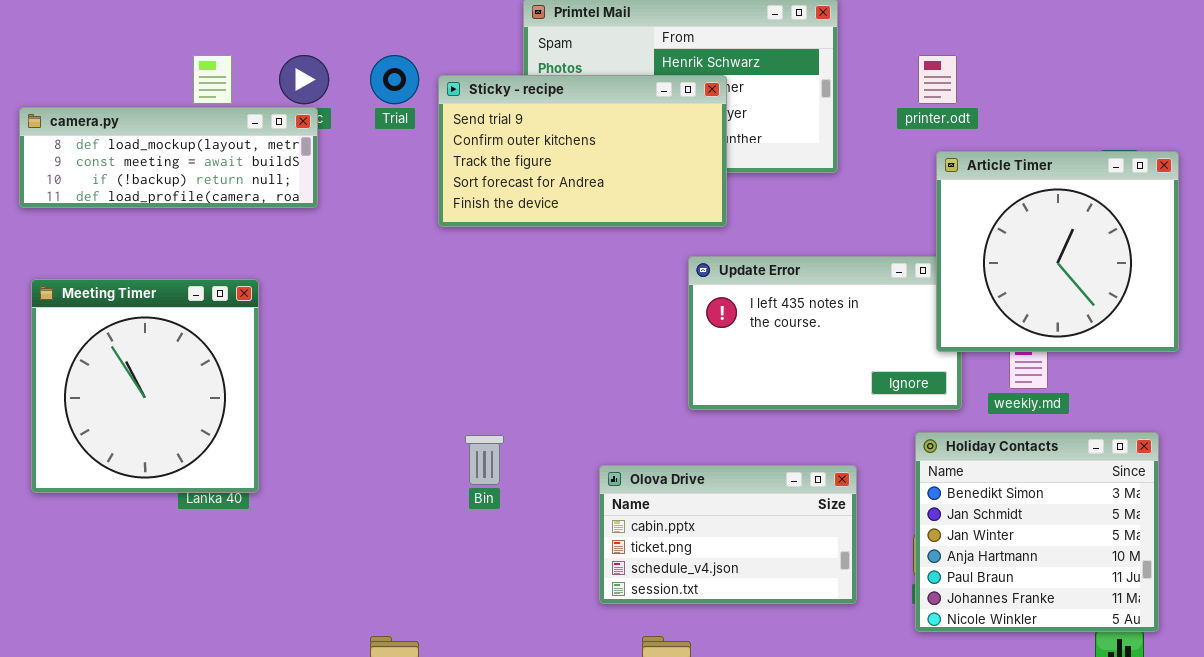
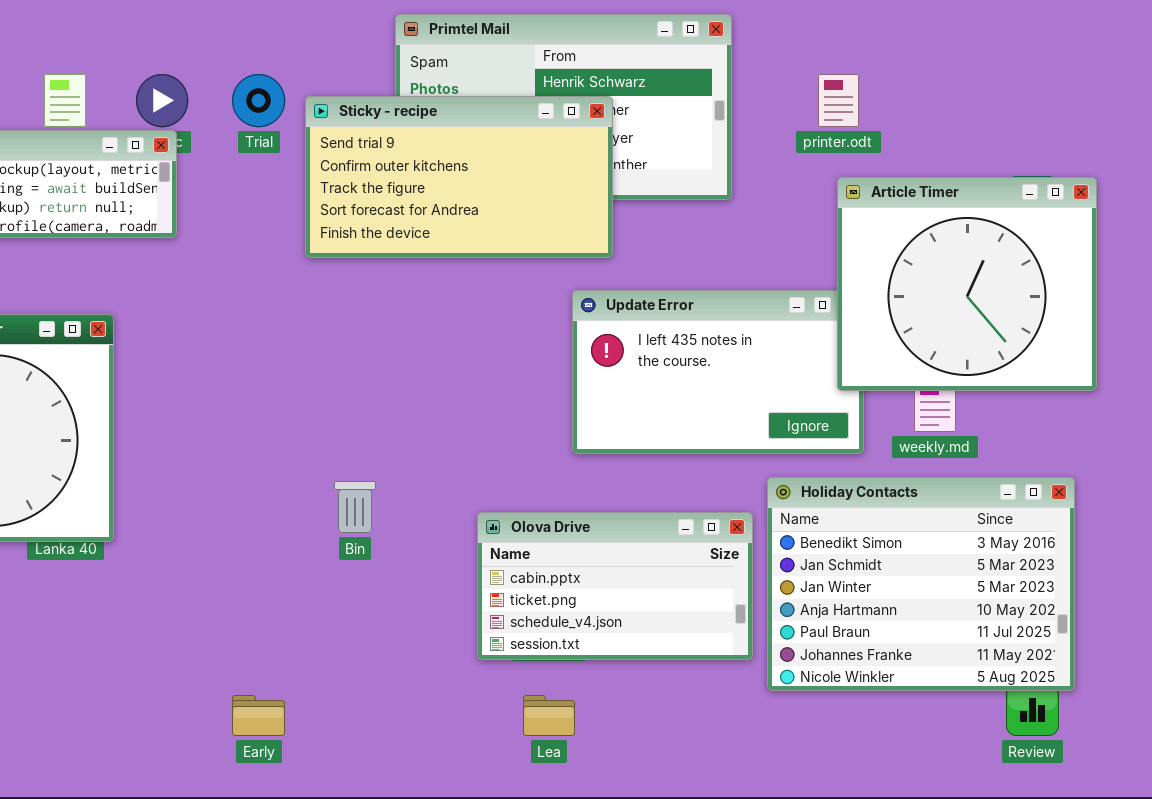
Holiday Contacts: [915,432,1159,632] -> [767,477,1075,691], resized

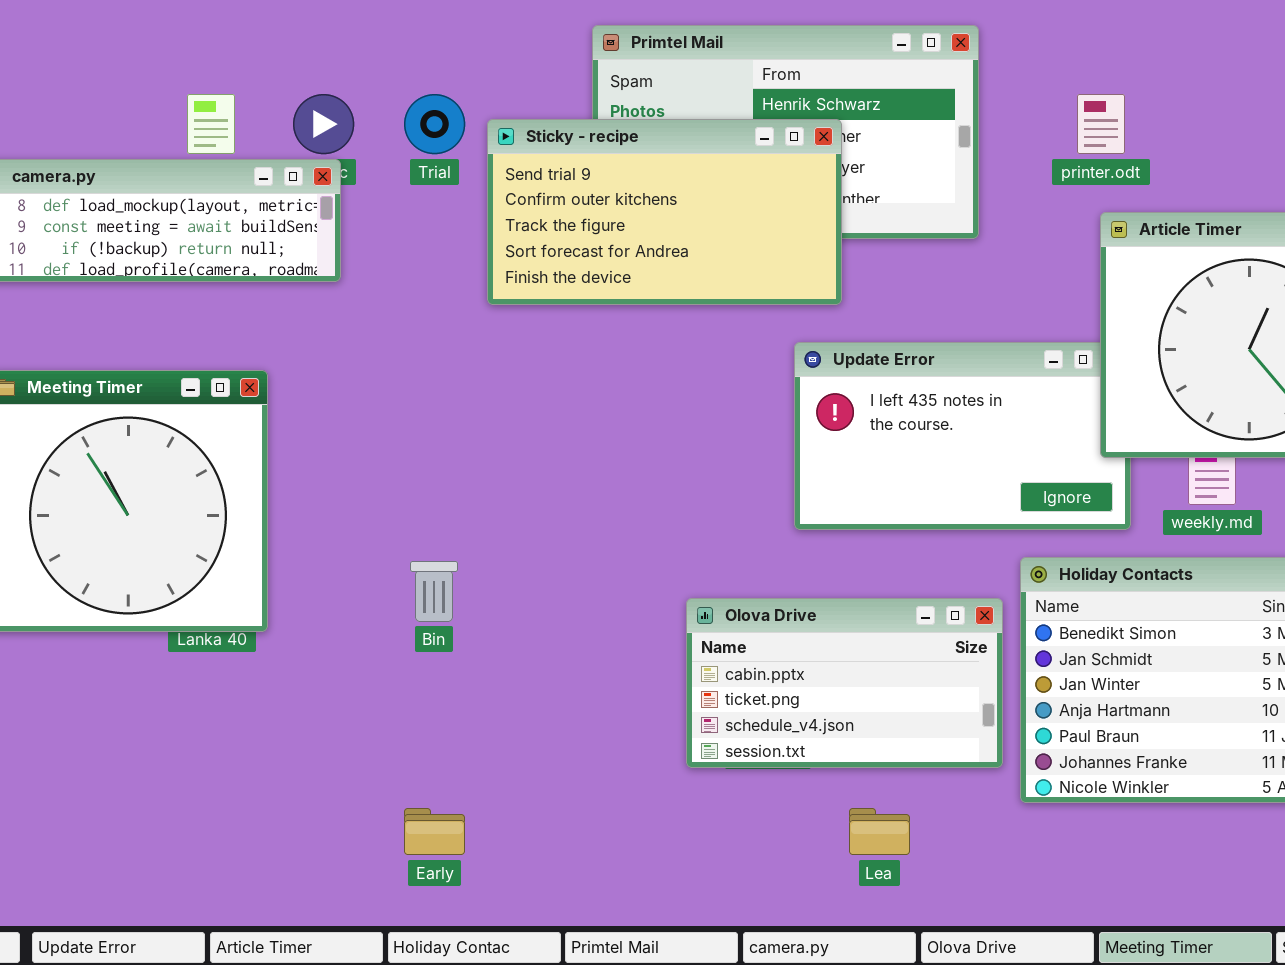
Bin: [334,481,376,533] -> [410,561,458,622], moved
Lea: [523,695,575,736] -> [849,808,910,855], moved

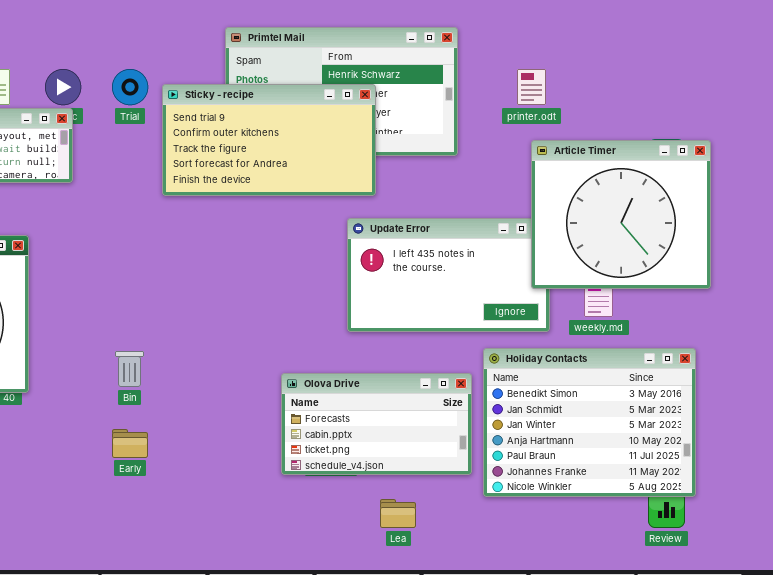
Olova Drive: [686,598,1003,768] -> [281,373,472,475], scrolled up 1 row
Early: [404,808,465,855] -> [112,429,148,458], moved

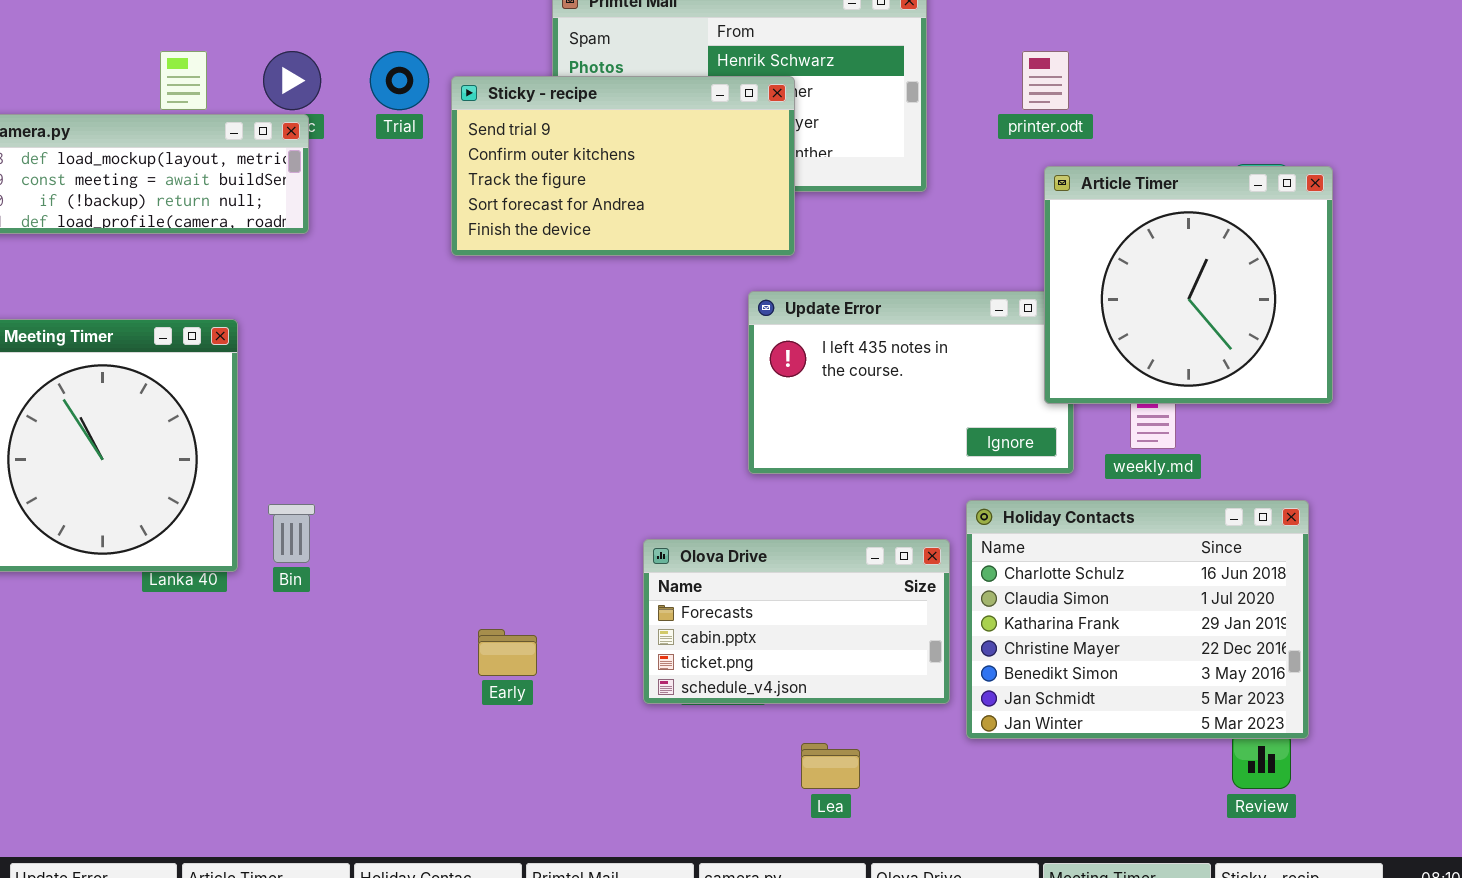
Holiday Contacts: [483,348,696,497] -> [966,500,1309,739], scrolled up 4 rows
Bin: [115,351,144,387] -> [268,504,315,563], moved
Early: [112,429,148,458] -> [478,629,537,676], moved

